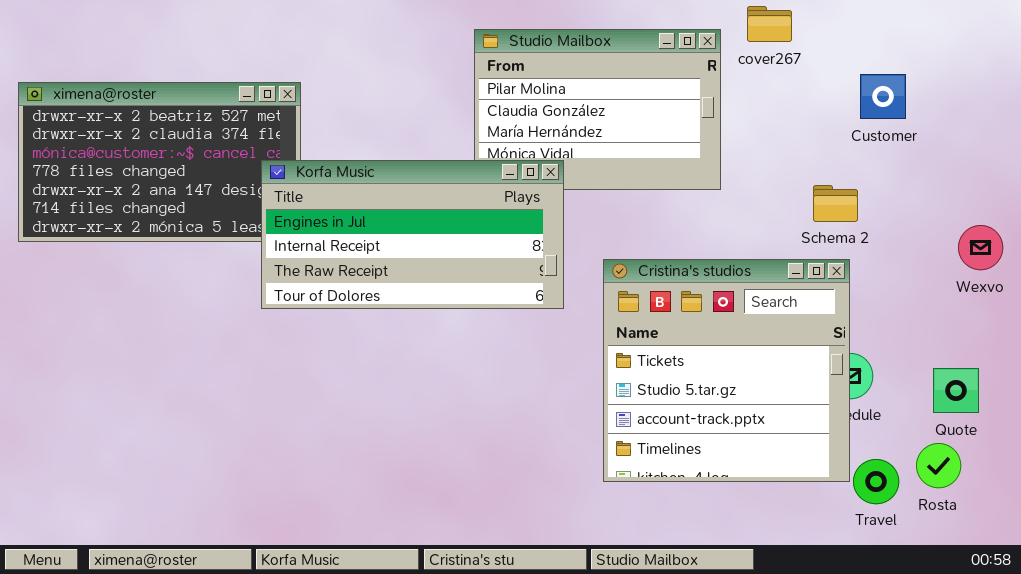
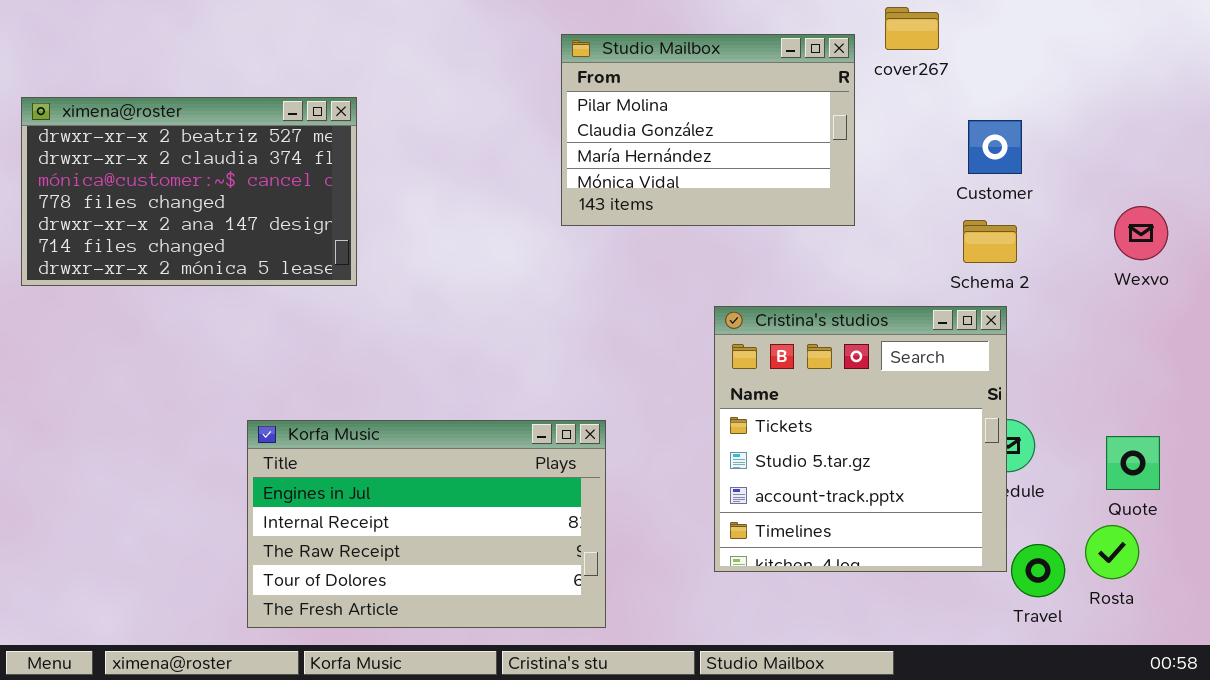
Customer: [860,74,906,119] -> [968,120,1022,174], moved
Korfa Music: [261,160,564,309] -> [247,420,606,628], moved, resized
Wexvo: [958,225,1003,270] -> [1114,206,1168,260], moved

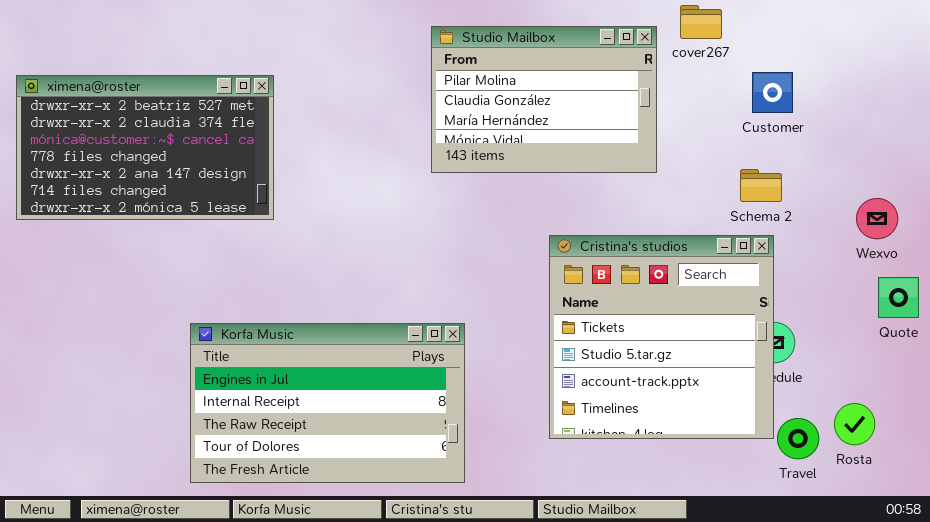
Customer: [968,120,1022,174] -> [752,72,793,113], moved
Wexvo: [1114,206,1168,260] -> [856,198,898,239], moved
Quote: [1106,436,1160,490] -> [878,277,919,318], moved

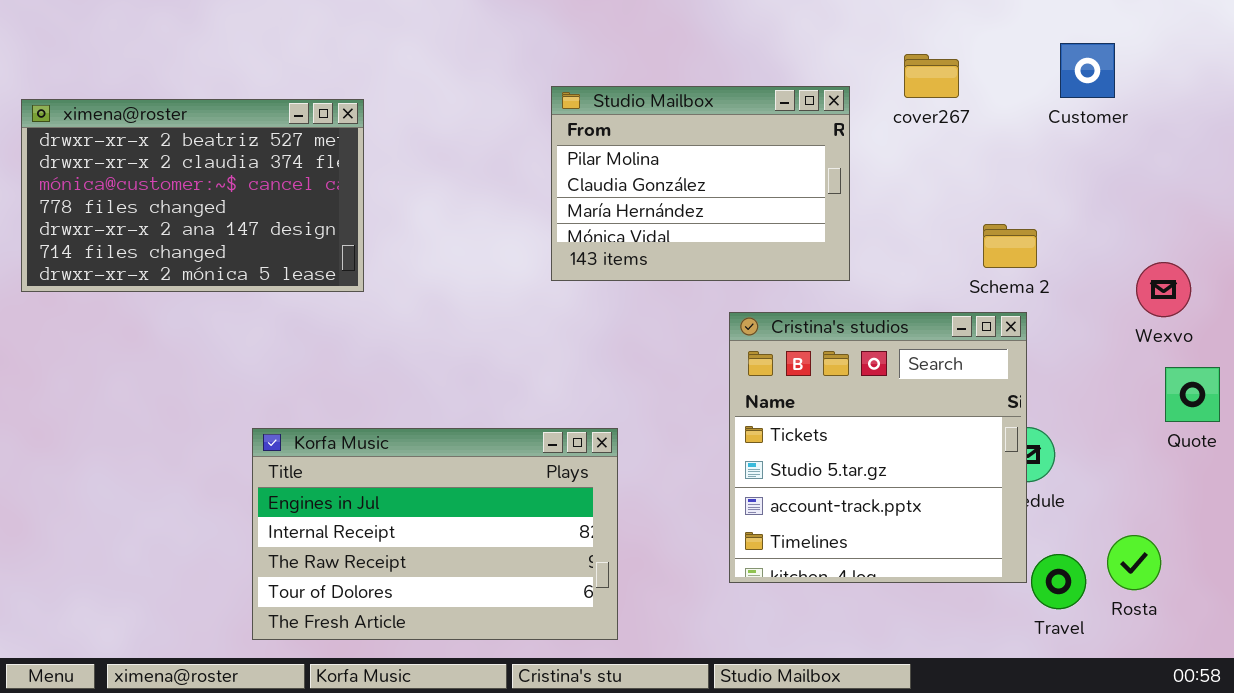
cover267: [680,5,722,39] -> [904,54,959,98], moved
Studio Mailbox: [431,26,657,173] -> [551,86,850,281], moved
Customer: [752,72,793,113] -> [1060,43,1115,98], moved

